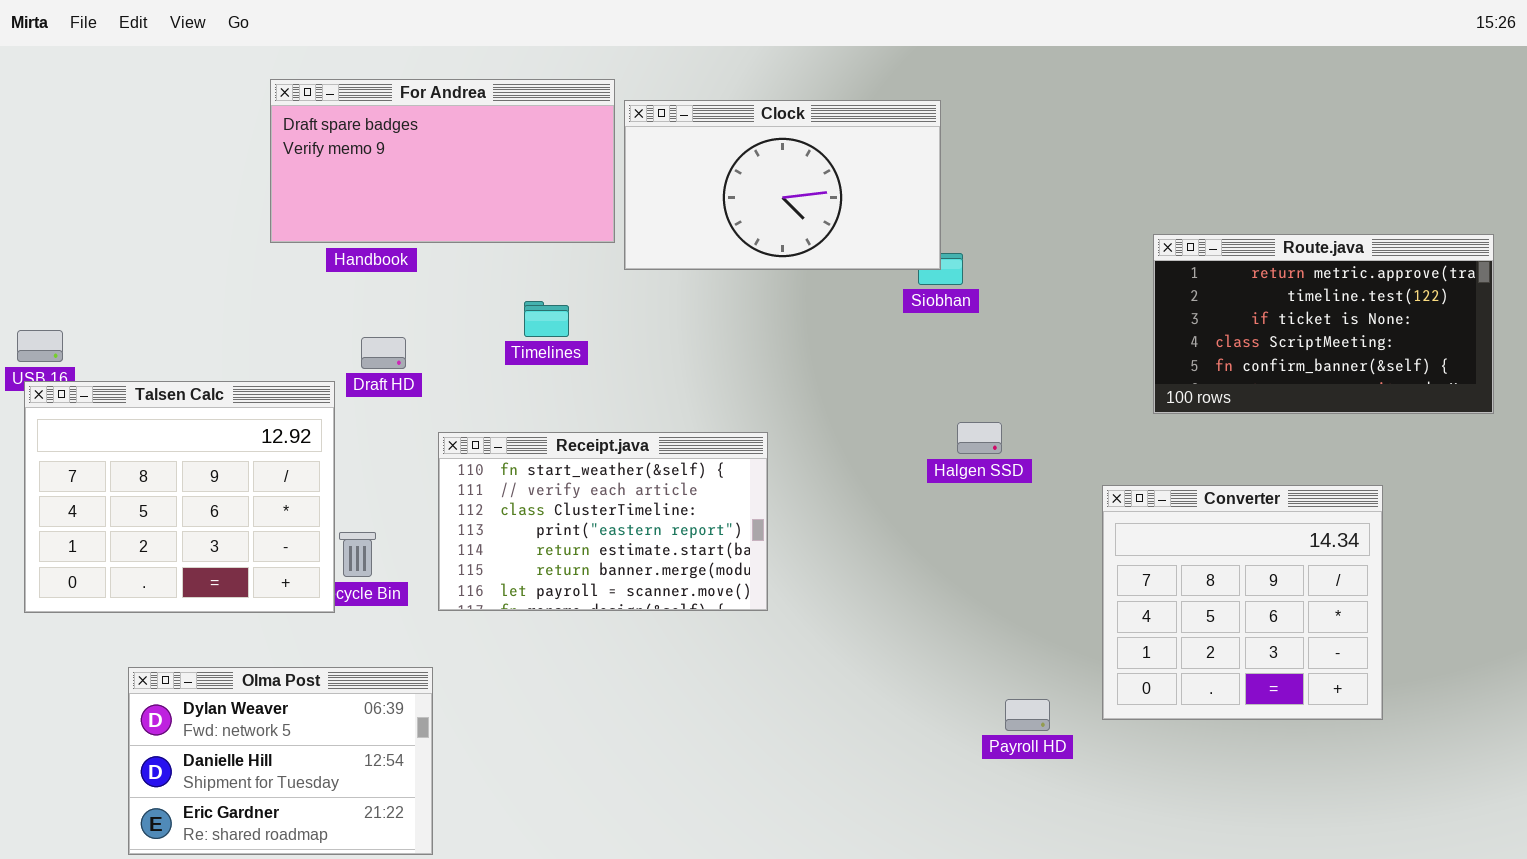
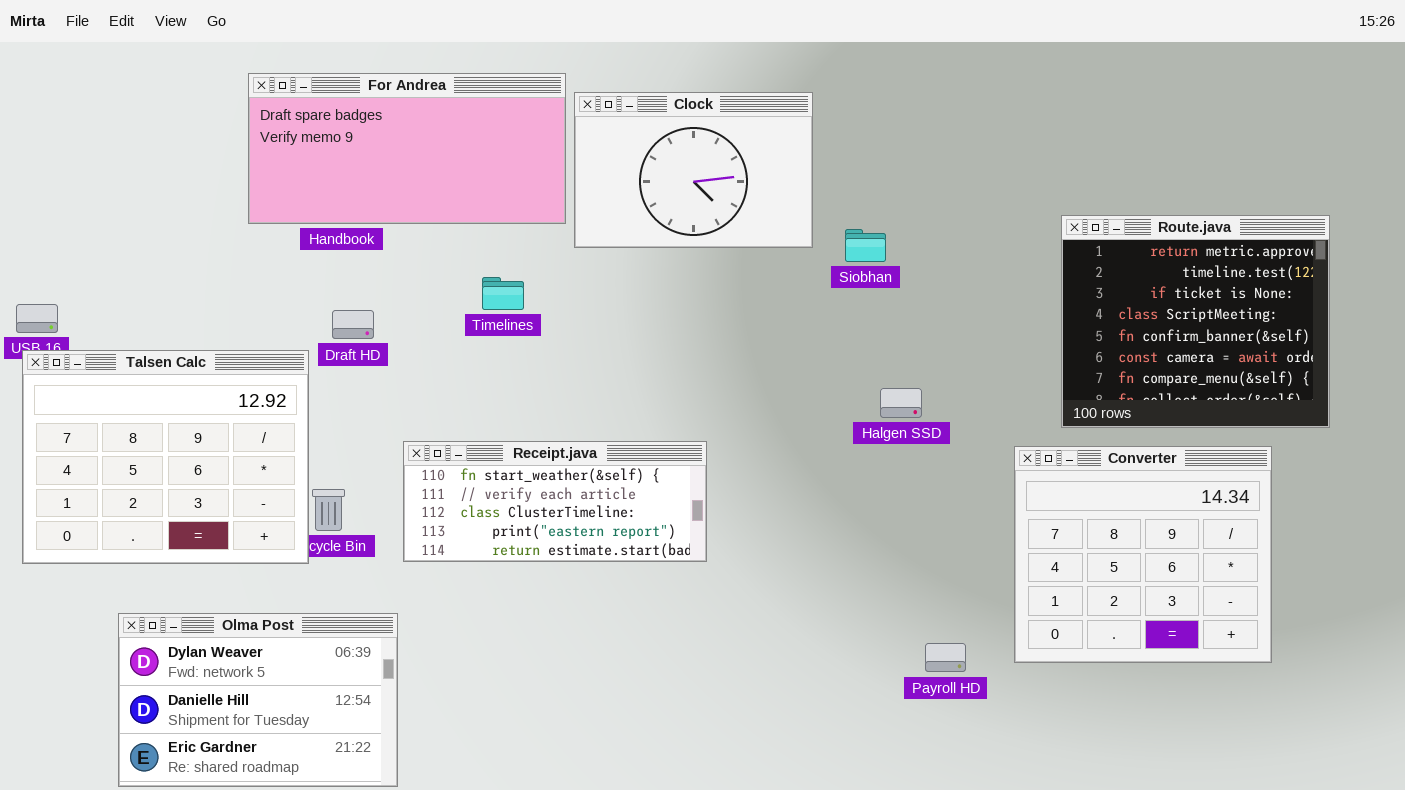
Clock: [624,100,941,270] -> [574,92,813,248], resized
Route.java: [1153,234,1494,414] -> [1061,215,1330,428], resized
Receipt.java: [438,432,768,611] -> [403,441,707,562], resized

